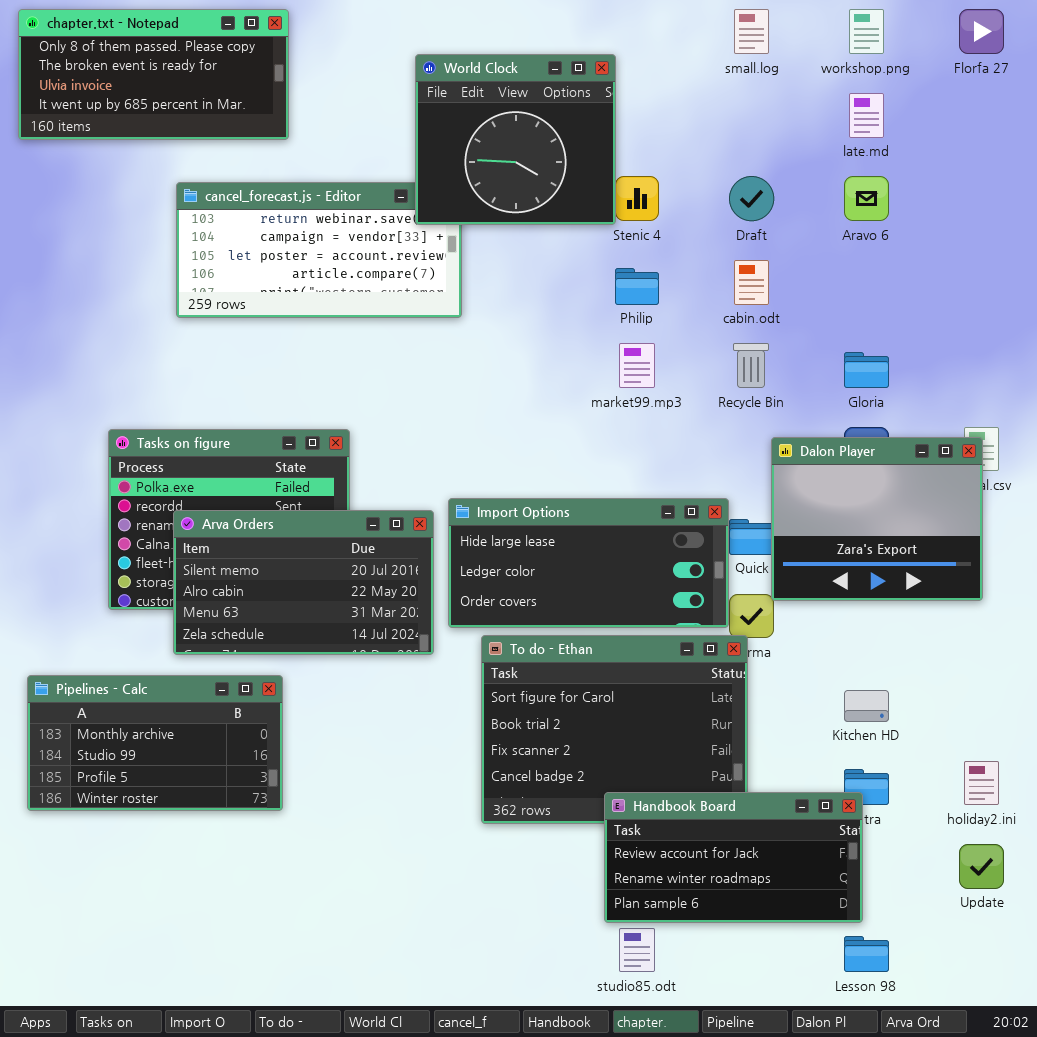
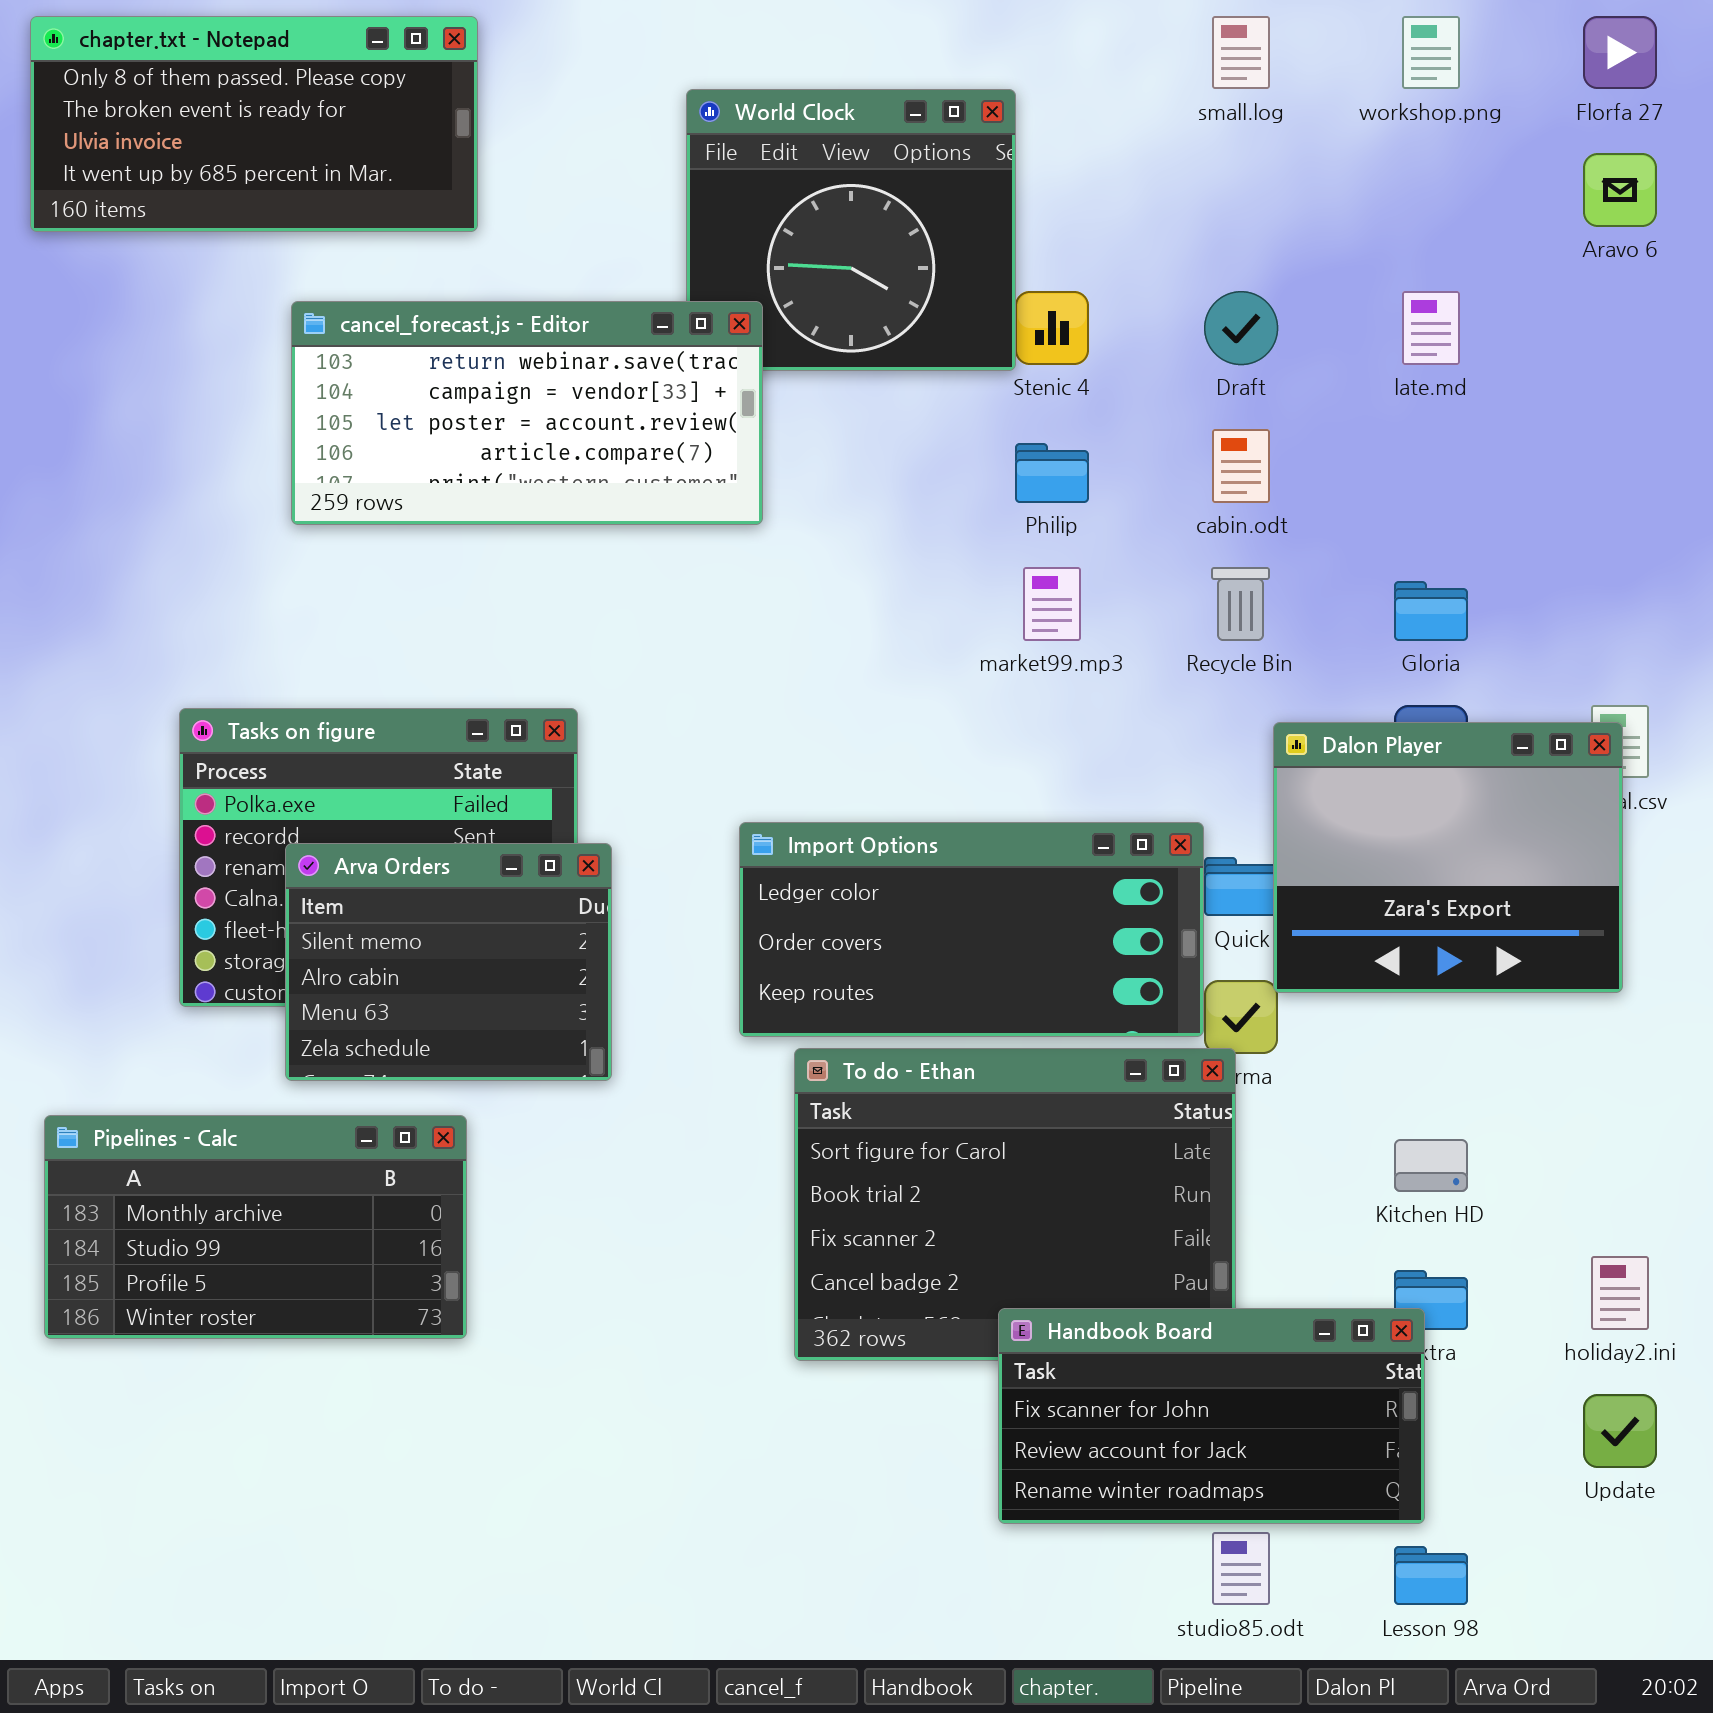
late.md: [849,93,884,138] -> [1402,291,1460,365], moved
Aravo 6: [844,176,889,221] -> [1583,153,1657,227], moved
cancel_forecast.js - Editor: [176,182,462,318] -> [291,301,763,525], raised
Import Options: [448,498,729,628] -> [739,822,1204,1037], scrolled down 1 row
Arva Orders: [173,510,434,655] -> [285,843,612,1081], resized
Handbook Board: [604,792,863,923] -> [998,1308,1425,1524], scrolled up 1 row
studio85.odt: [619,928,655,972] -> [1212,1532,1270,1605], moved

